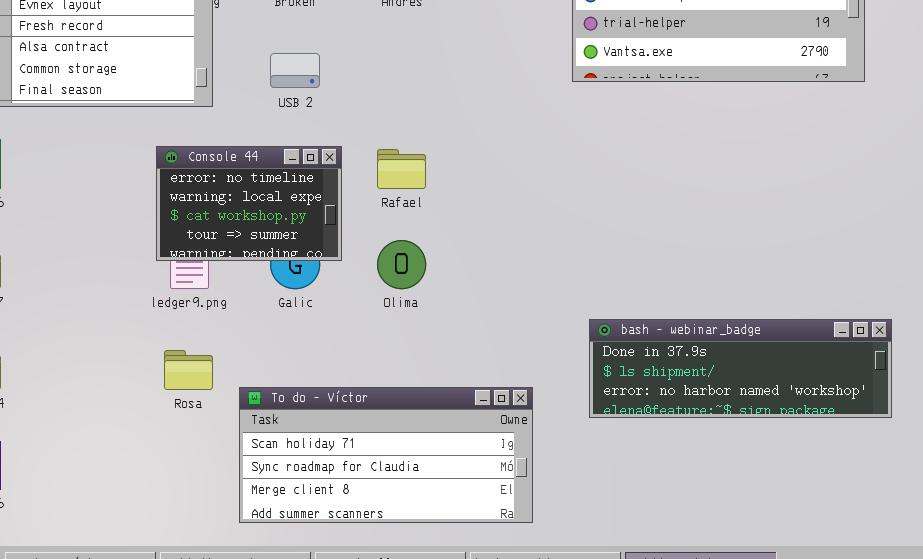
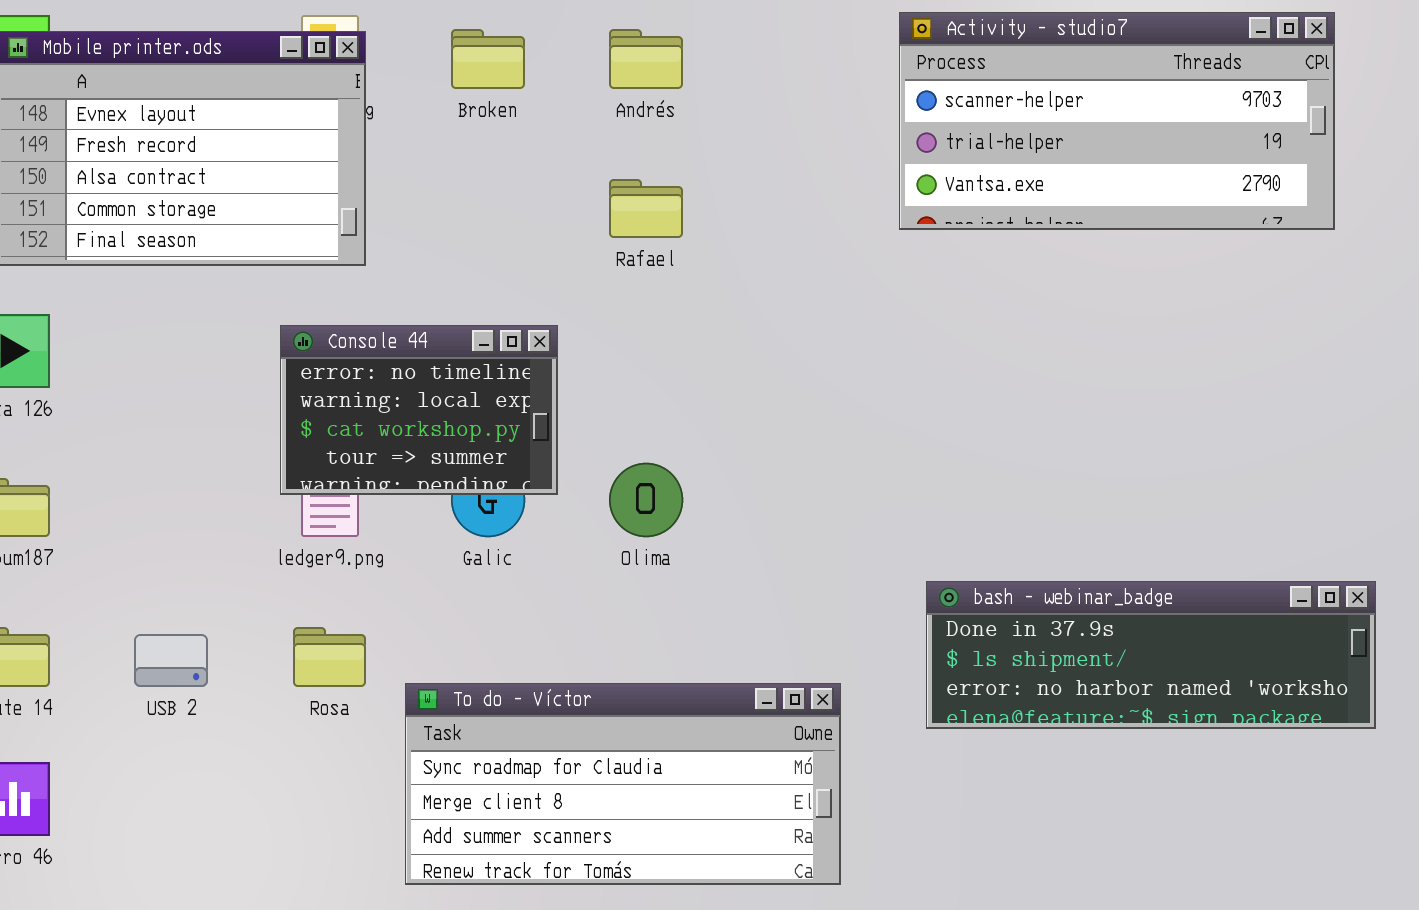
USB 2: [270,53,320,88] -> [134,634,208,687], moved
Rafael: [377,149,426,189] -> [609,179,683,238], moved
To do - Víctor: [239,387,533,523] -> [405,683,841,885], scrolled down 1 row

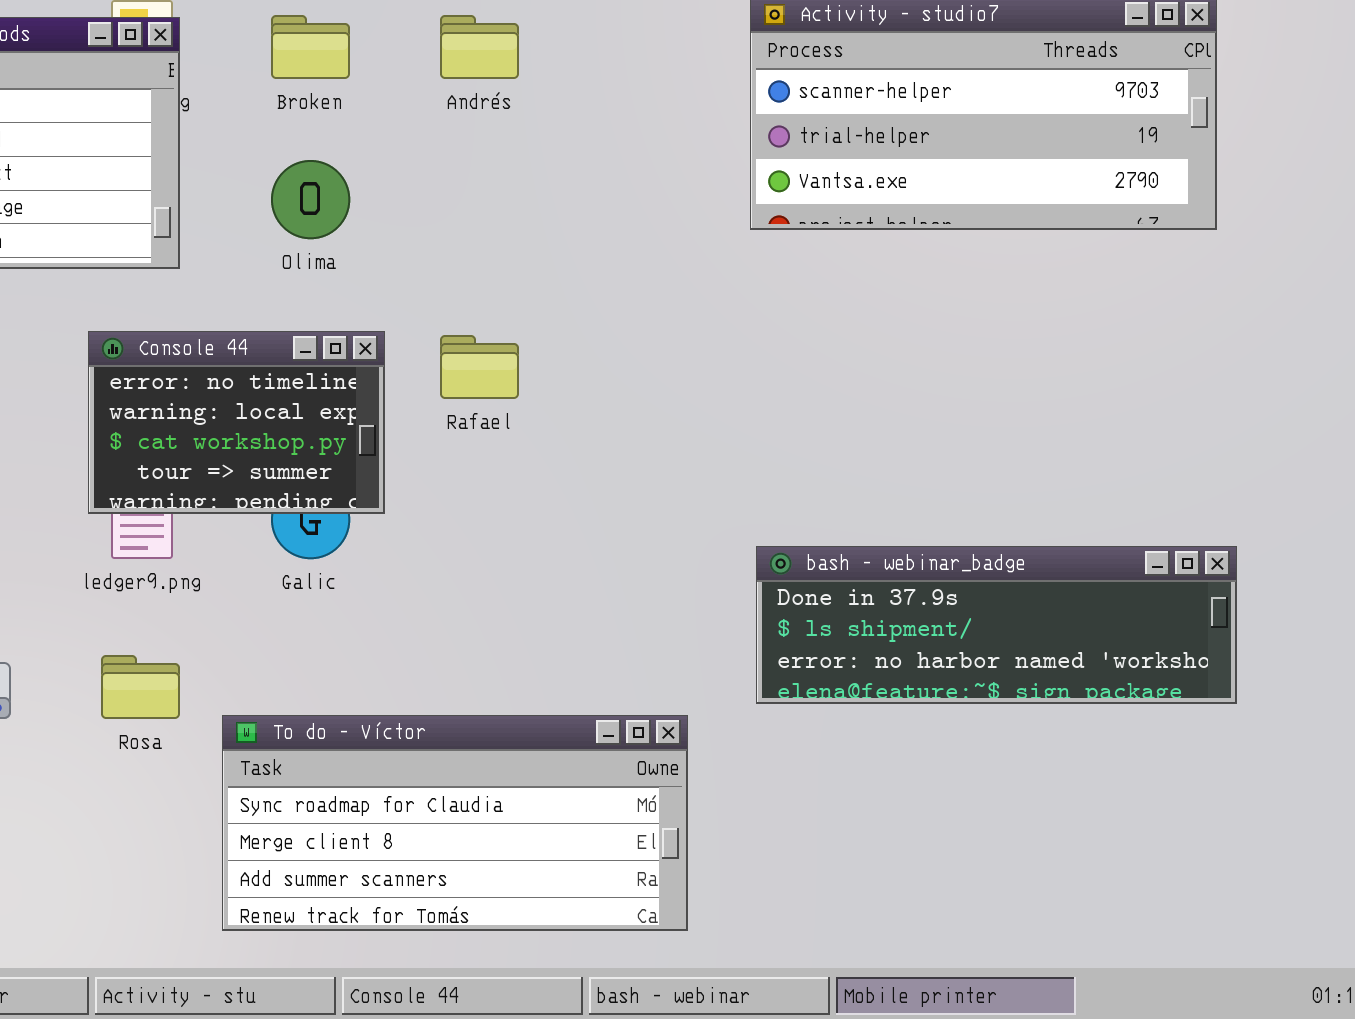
Rafael: [609,179,683,238] -> [440,335,519,399], moved
Olima: [609,463,683,537] -> [271,160,350,239], moved
bash - webinar_badge: [926,581,1376,729] -> [756,546,1237,704], moved

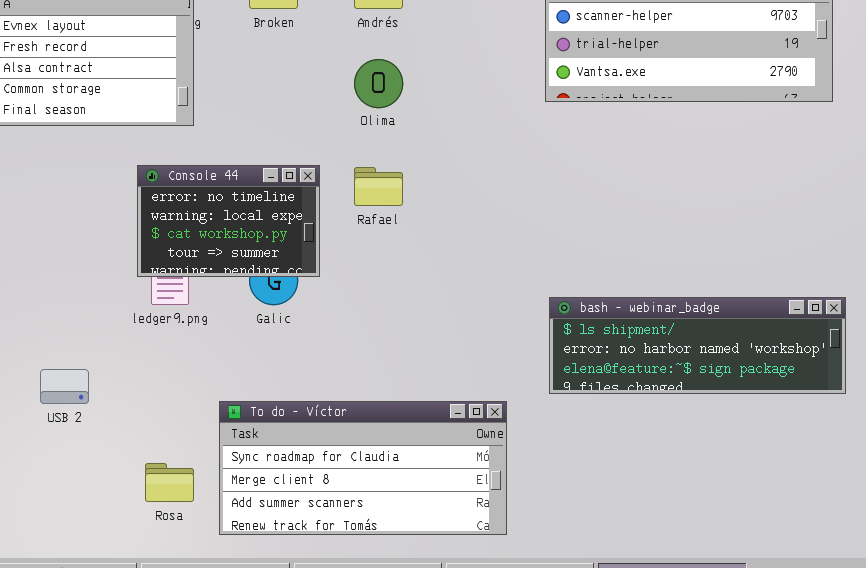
Olima: [271,160,350,239] -> [354,59,403,108], moved
bash - webinar_badge: [756,546,1237,704] -> [549,297,846,394], scrolled down 1 row
Rosa: [101,655,180,719] -> [145,463,194,502], moved

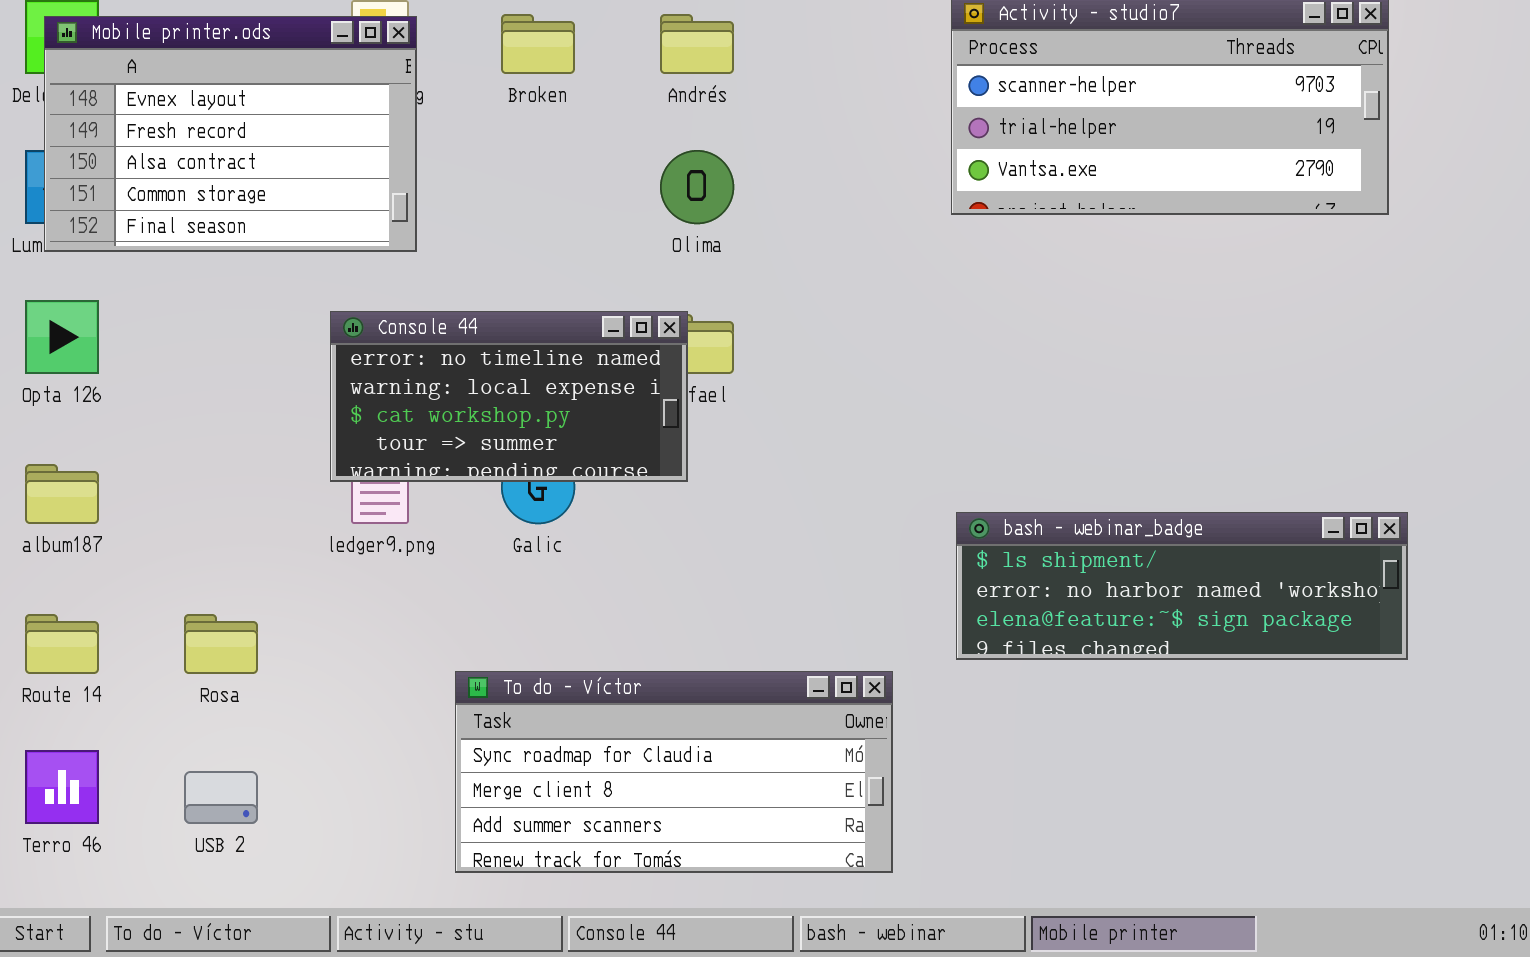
Console 44: [137,165,320,277] -> [330,311,688,482], resized
USB 2: [40,369,89,404] -> [184,771,258,824], moved
Rosa: [145,463,194,502] -> [184,614,258,674], moved

